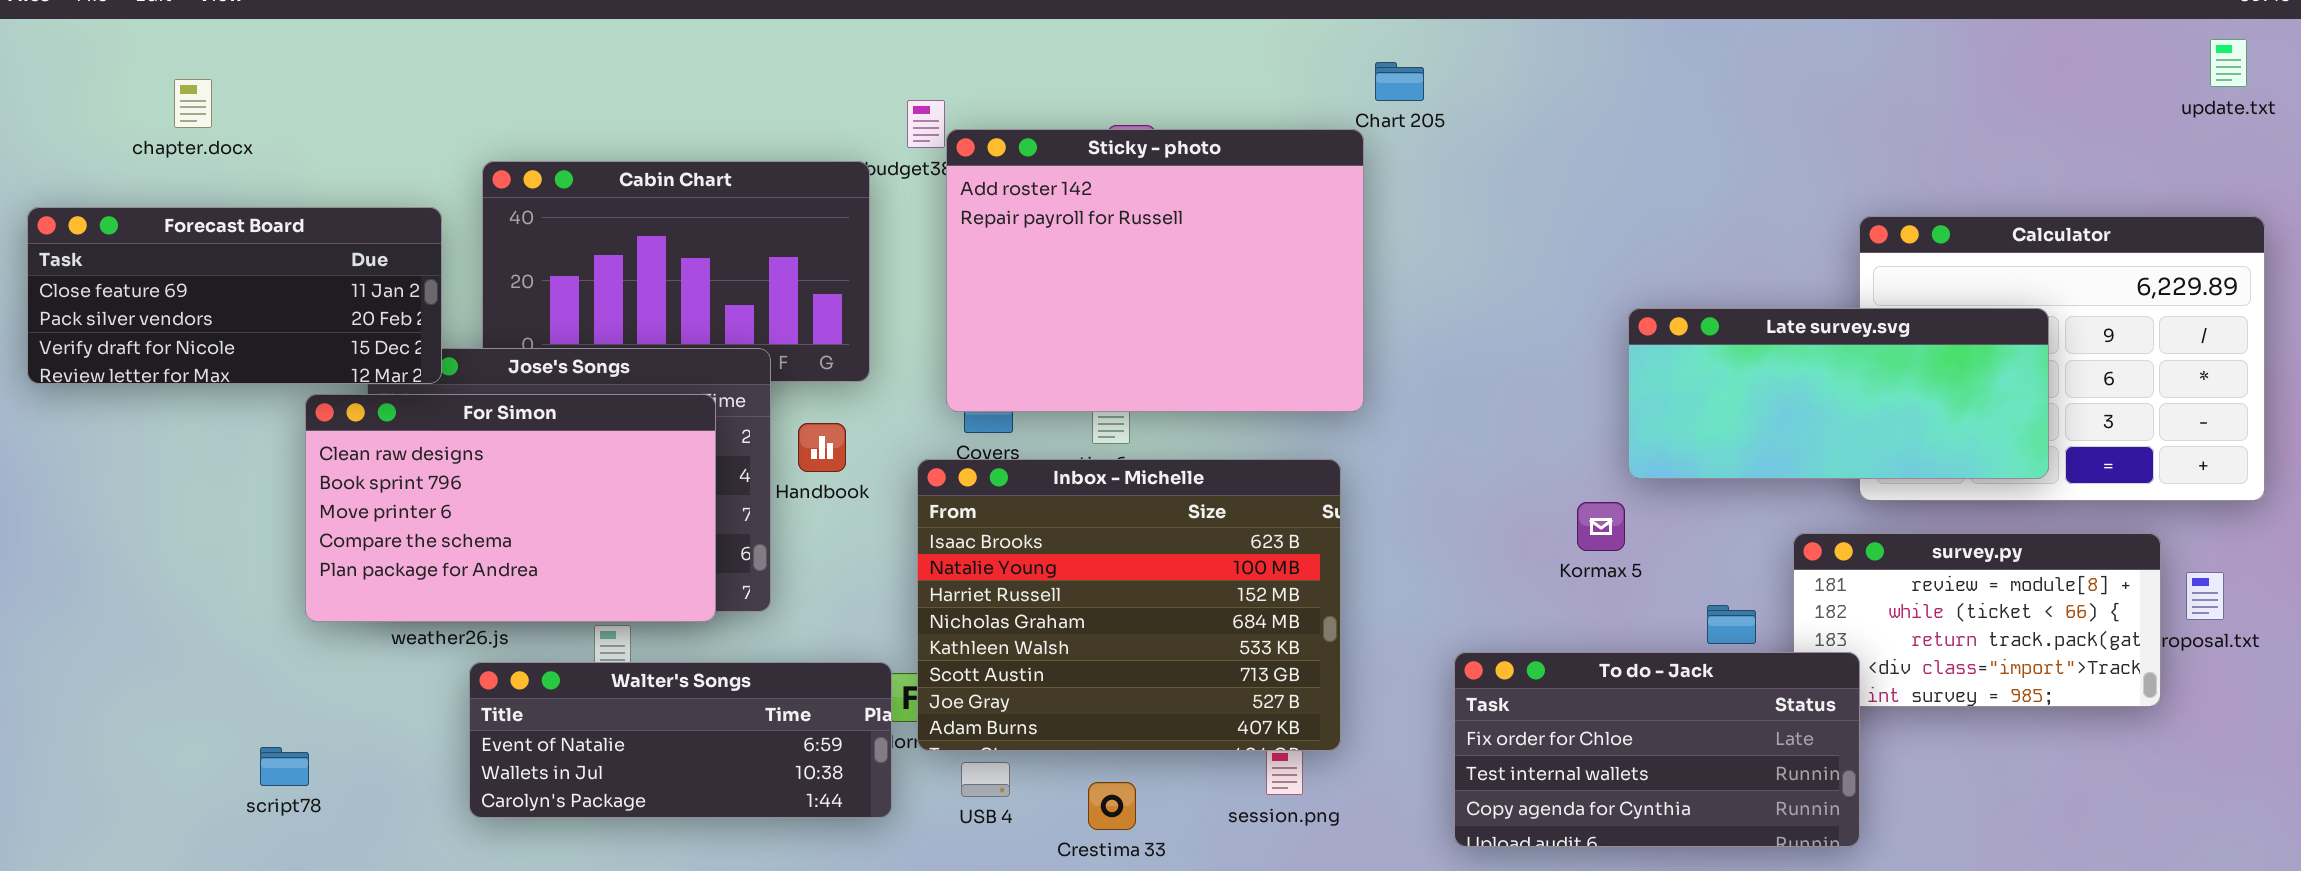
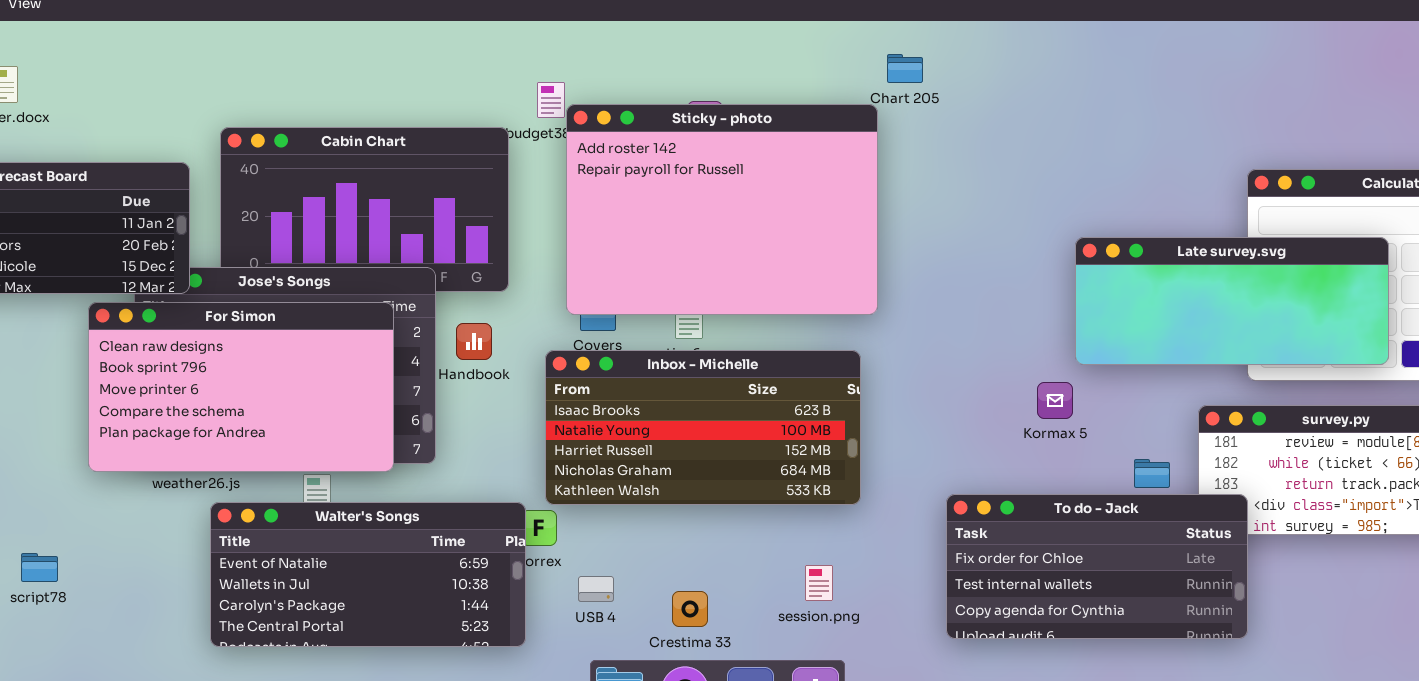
Inbox - Michelle: [917,459,1341,751] -> [545,350,861,505], resized
Walter's Songs: [469,662,892,818] -> [210,502,526,647], resized
script78: [260,747,309,786] -> [21,553,58,582], moved

